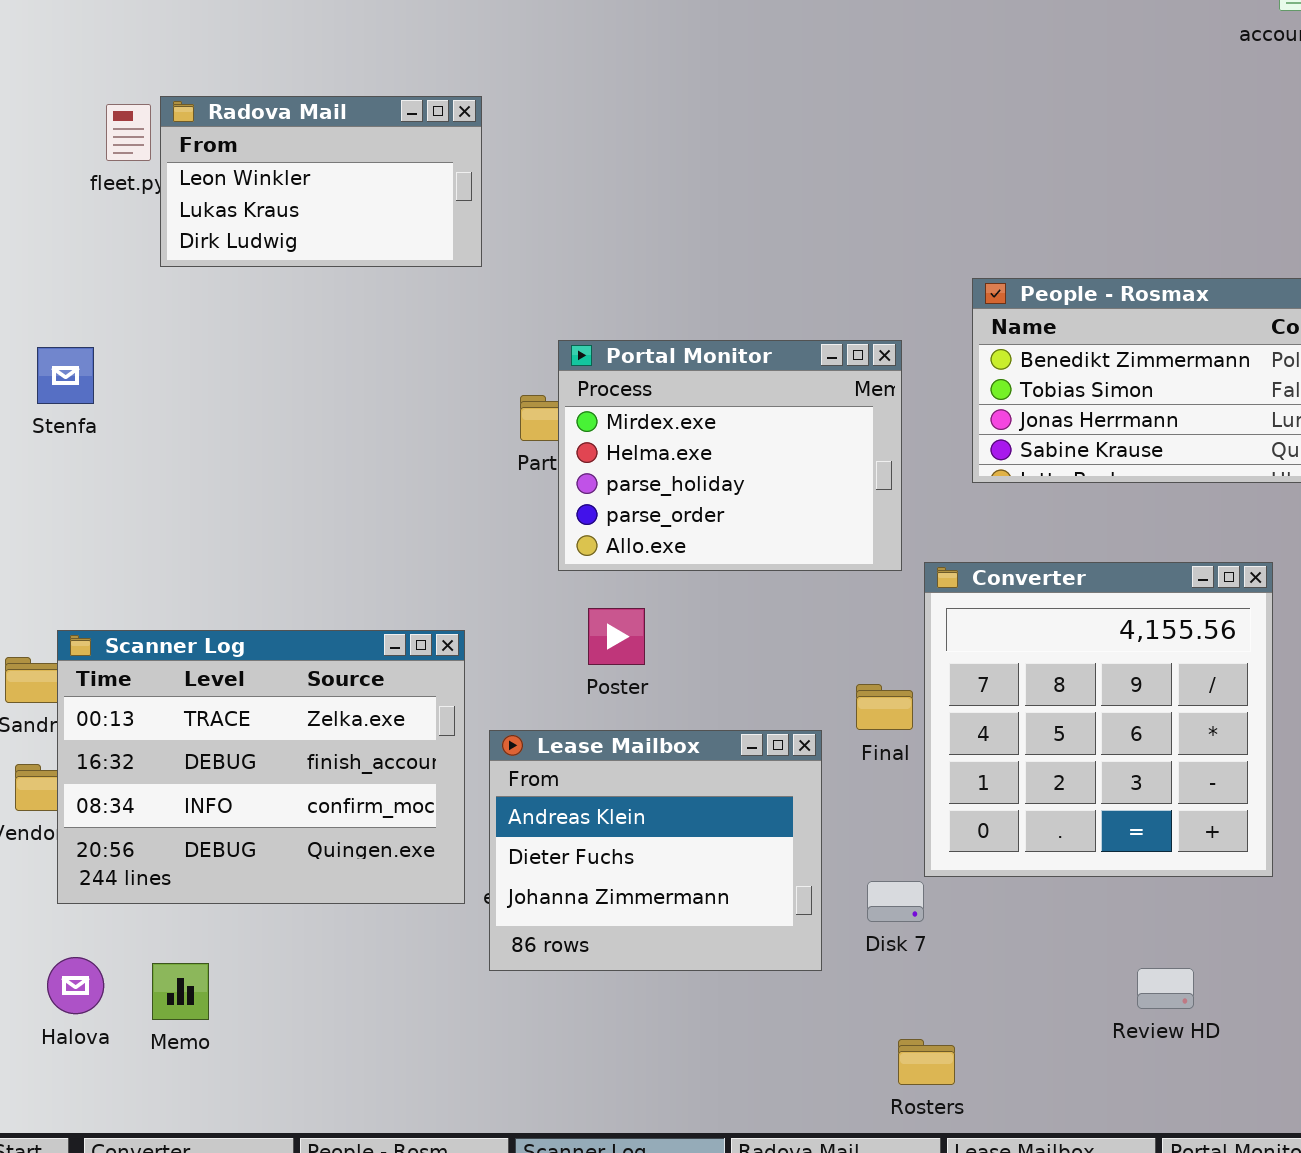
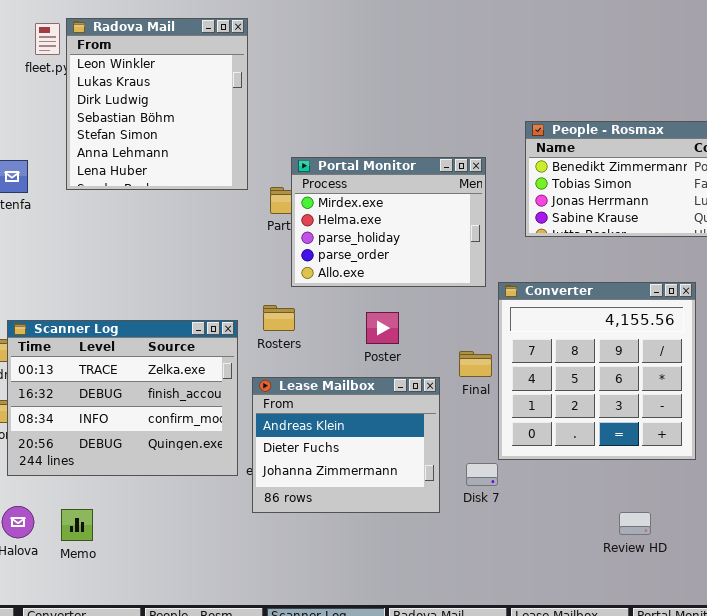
Radova Mail: [160,96,482,267] -> [66,18,248,190], resized
Poster: [588,608,645,665] -> [366,312,399,344], moved
Rosters: [898,1039,955,1085] -> [263,305,295,331], moved

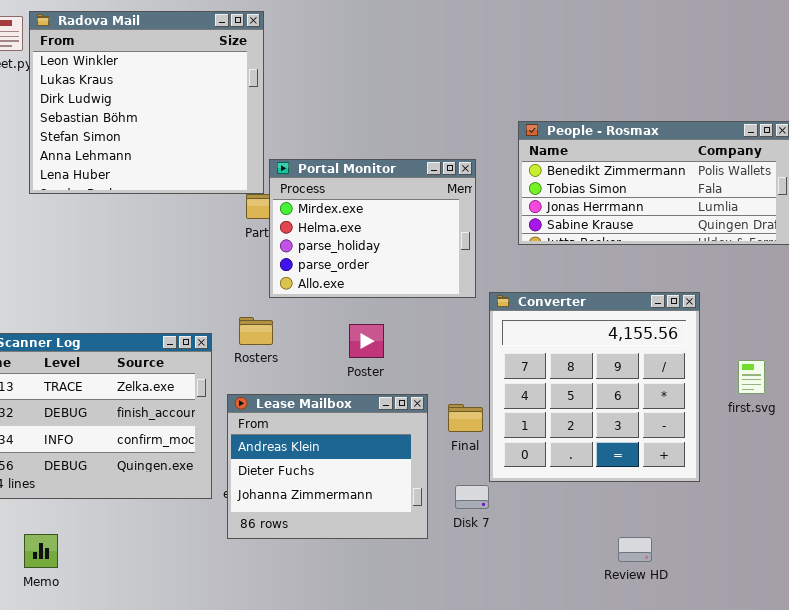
Radova Mail: [66,18,248,190] -> [29,11,264,194], resized
Final: [459,351,492,377] -> [448,404,483,432], moved

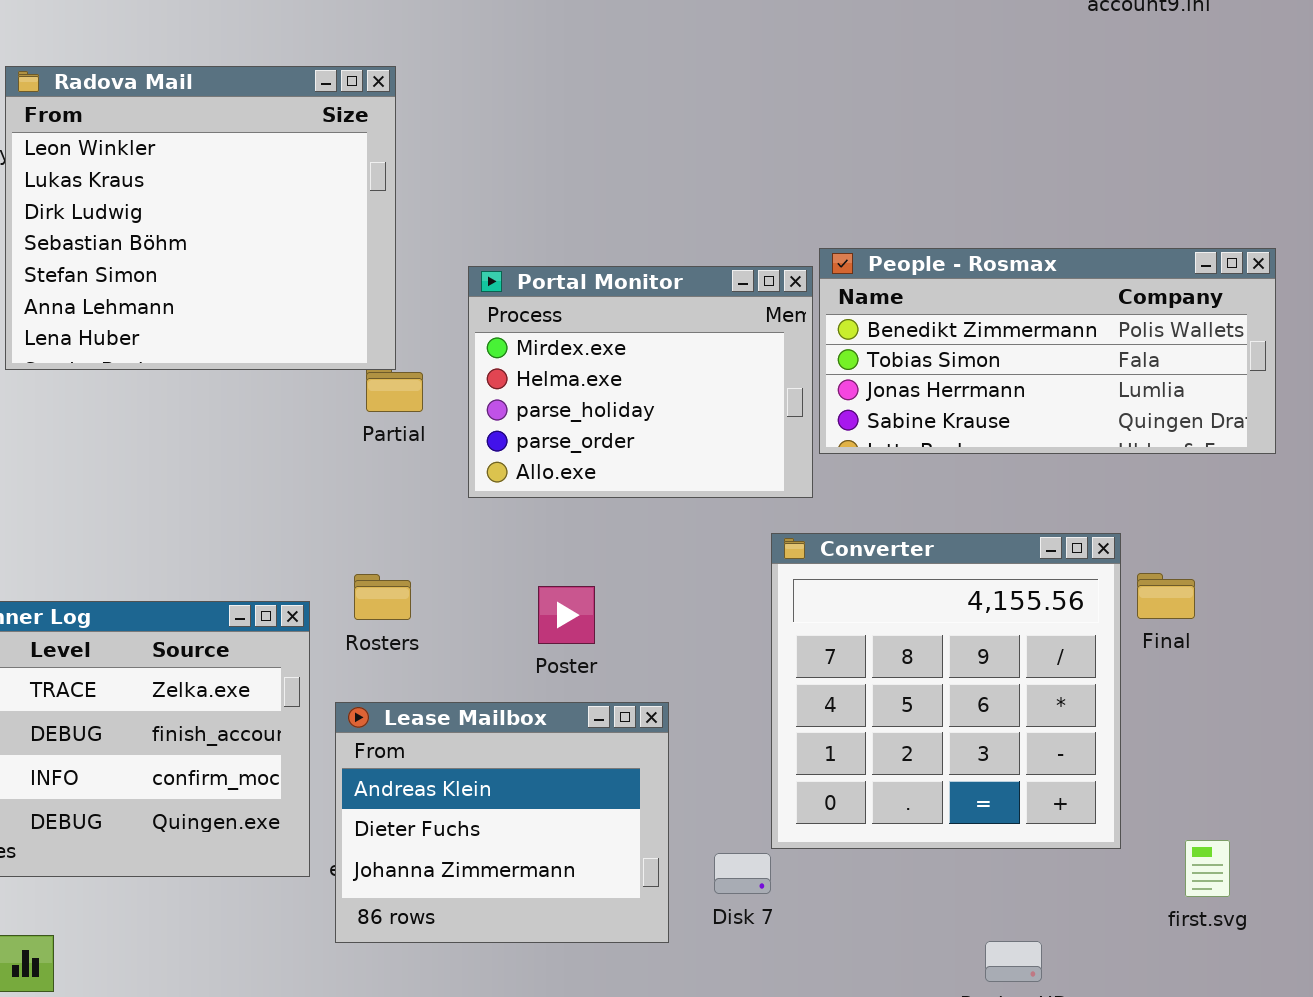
Portal Monitor: [269,159,476,298] -> [468,266,813,498], moved
first.svg: [738,360,765,394] -> [1185,840,1230,897], moved
Final: [448,404,483,432] -> [1137,573,1195,619], moved

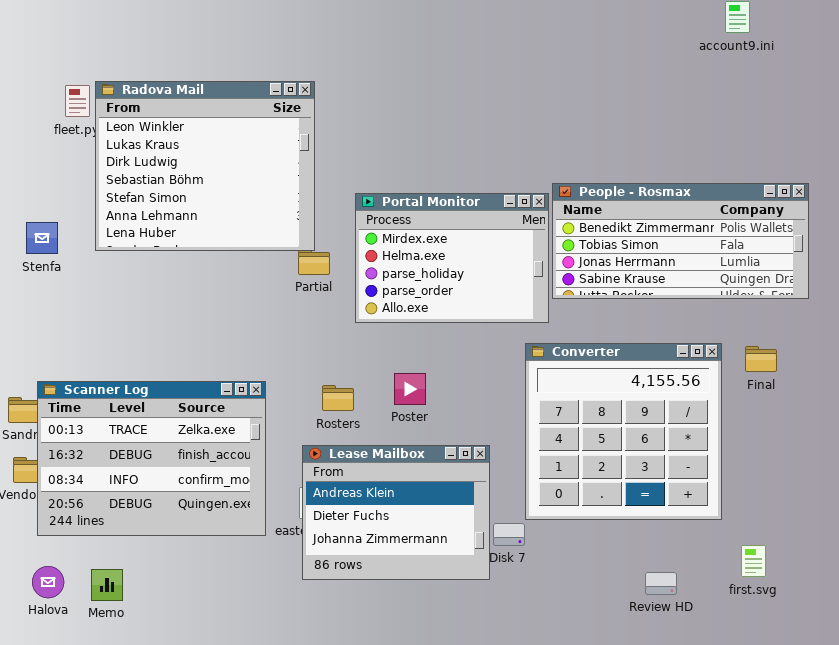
Final: [1137,573,1195,619] -> [745,346,777,372], moved
Rosters: [354,574,411,620] -> [322,385,354,411], moved
Lease Mailbox: [335,702,669,943] -> [302,445,490,580], moved
first.svg: [1185,840,1230,897] -> [741,545,766,577], moved

